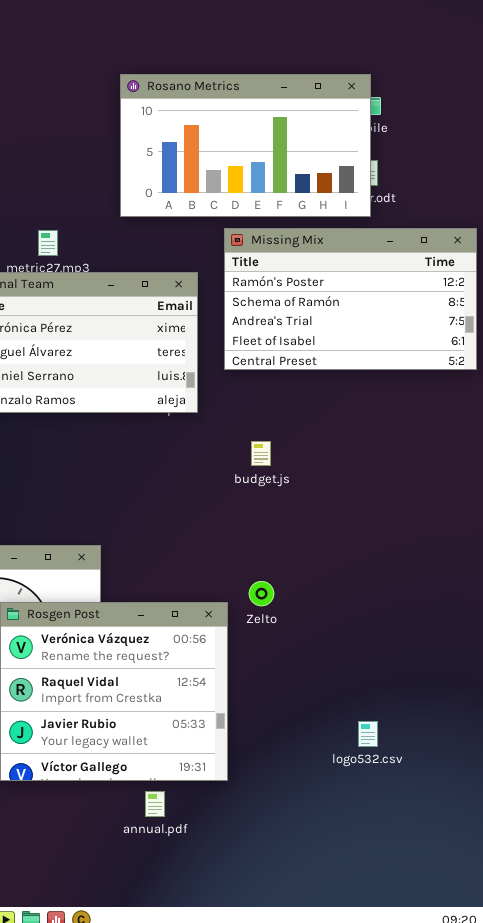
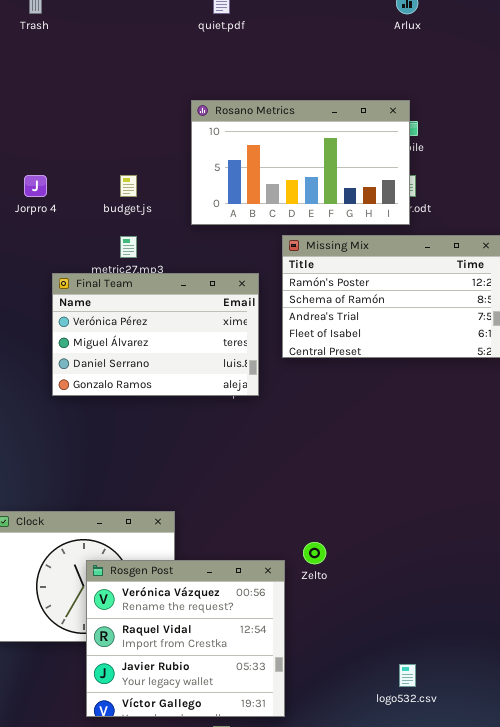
budget.js: [251,441,271,466] -> [120,175,137,197], moved

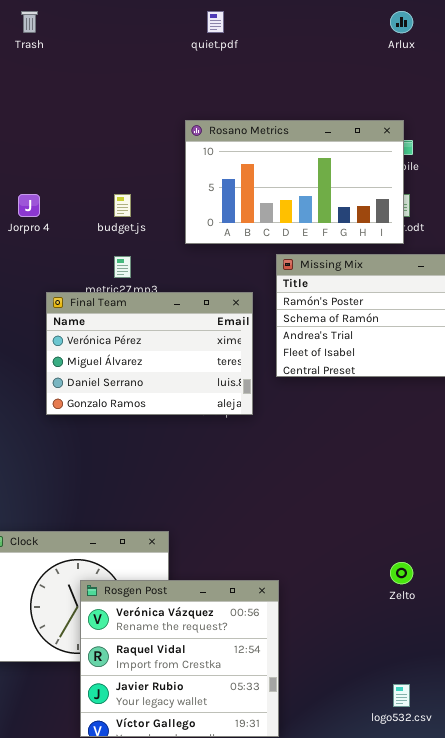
Zelto: [303,542,326,564] -> [390,562,413,584], moved

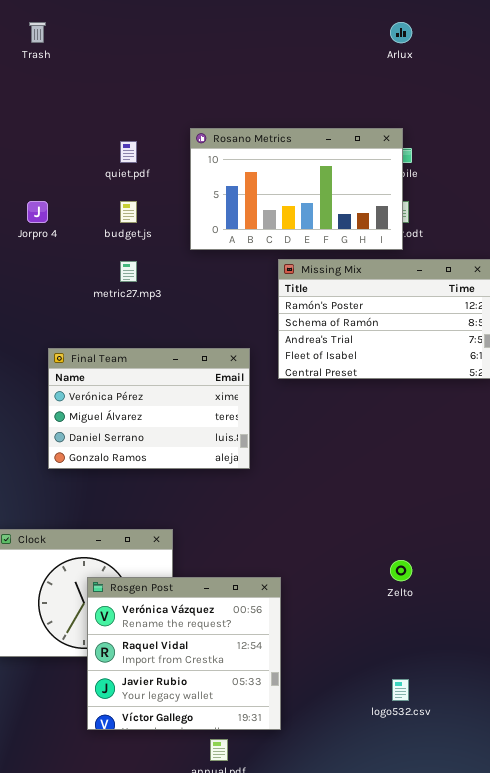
quiet.pdf: [207,11,224,33] -> [120,141,137,163], moved
Final Team: [46,292,253,415] -> [48,348,250,469], moved

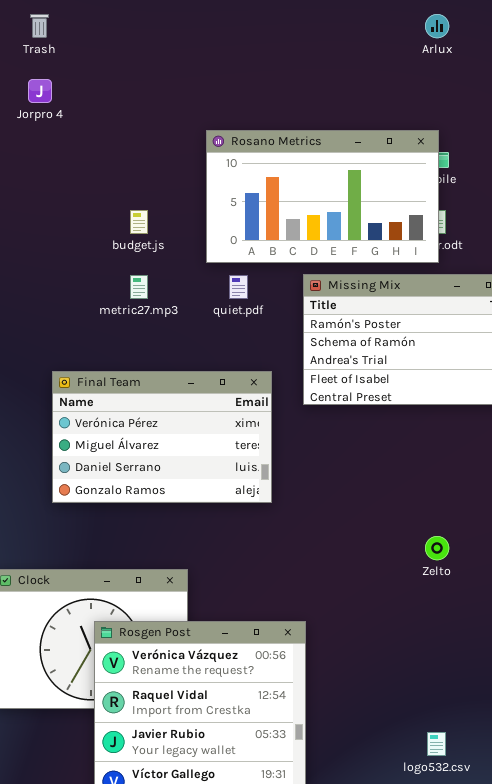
quiet.pdf: [120,141,137,163] -> [229,275,248,299], moved
Jorpro 4: [27,201,48,223] -> [28,79,52,103], moved
Zelto: [390,560,412,581] -> [425,536,449,560], moved

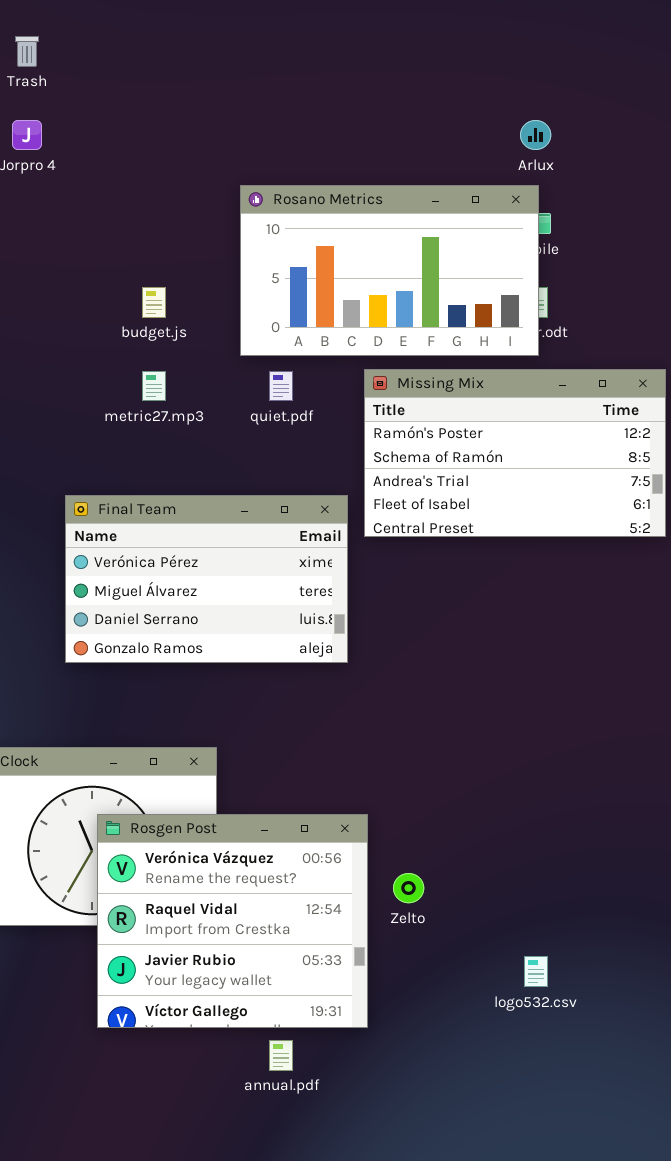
Arlux: [425,14,449,38] -> [520,120,551,150], moved
Final Team: [52,371,272,503] -> [65,495,348,663], moved
Zelto: [425,536,449,560] -> [393,873,424,903], moved

